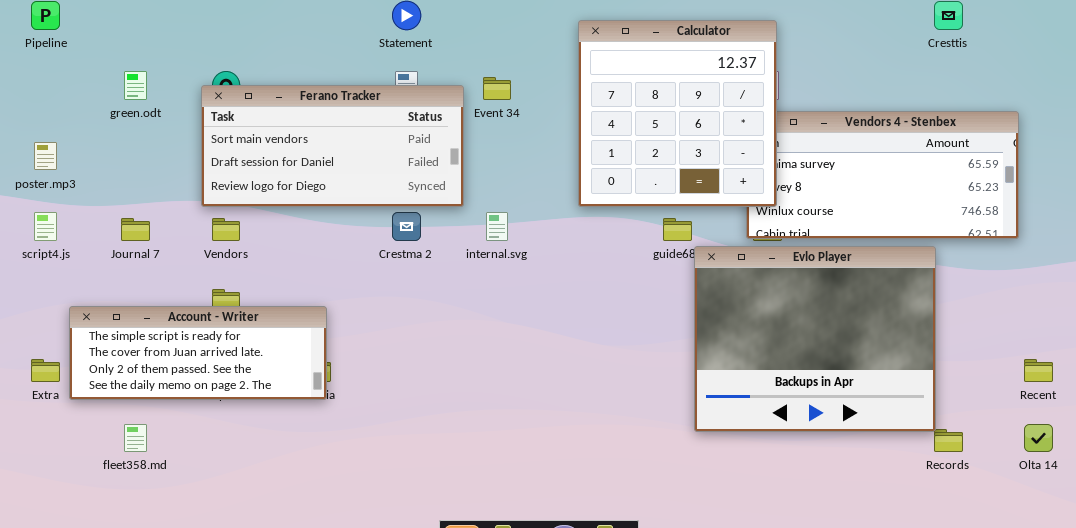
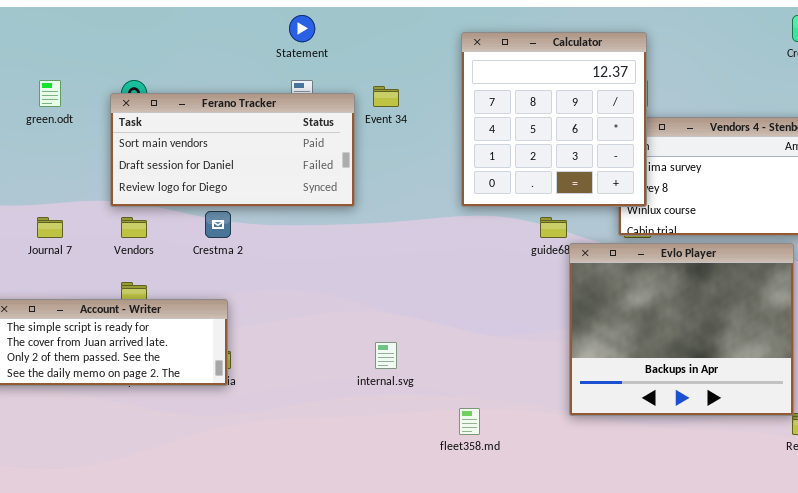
Crestma 2: [392,212,421,241] -> [205,211,231,238], moved
internal.svg: [486,212,508,241] -> [375,342,397,369], moved
fleet358.md: [124,424,147,452] -> [459,408,480,435], moved

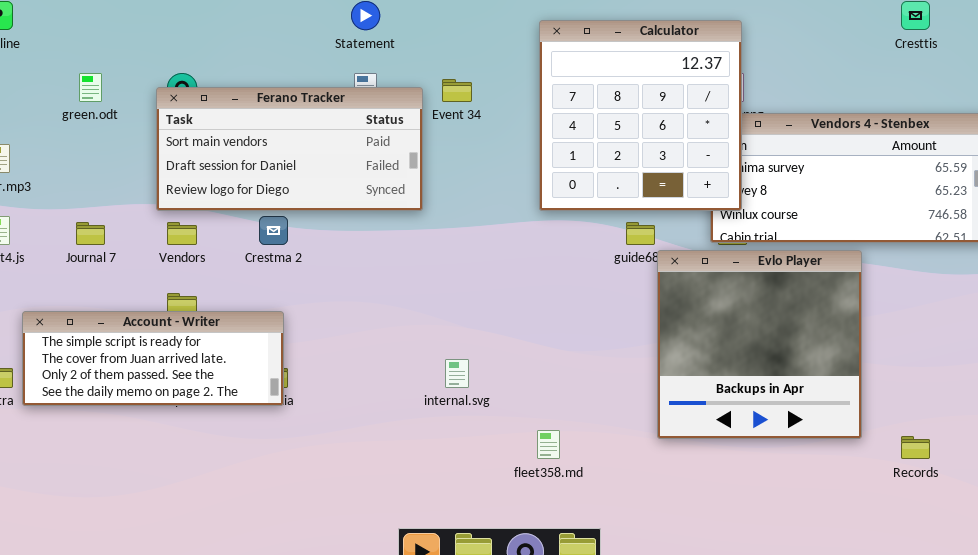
Evlo Player: [569,243,794,416] -> [657,250,862,439], resized

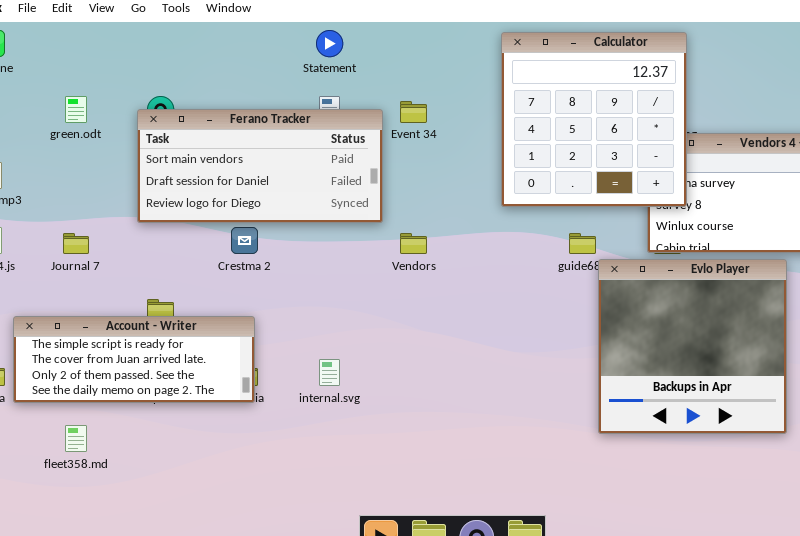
Calculator: [539,20,742,211] -> [501,32,687,207], moved
Vendors: [167,222,197,245] -> [400,233,427,254], moved
internal.svg: [445,359,469,388] -> [319,359,340,386], moved
fleet358.md: [537,430,560,459] -> [65,425,87,452], moved

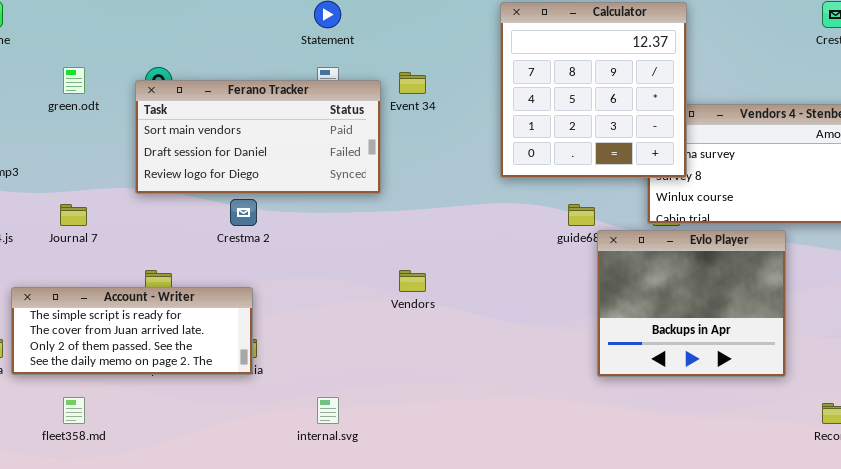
Vendors: [400,233,427,254] -> [399,270,426,292], moved
Evlo Player: [598,259,787,434] -> [597,230,786,377], resized
internal.svg: [319,359,340,386] -> [317,397,339,424], moved

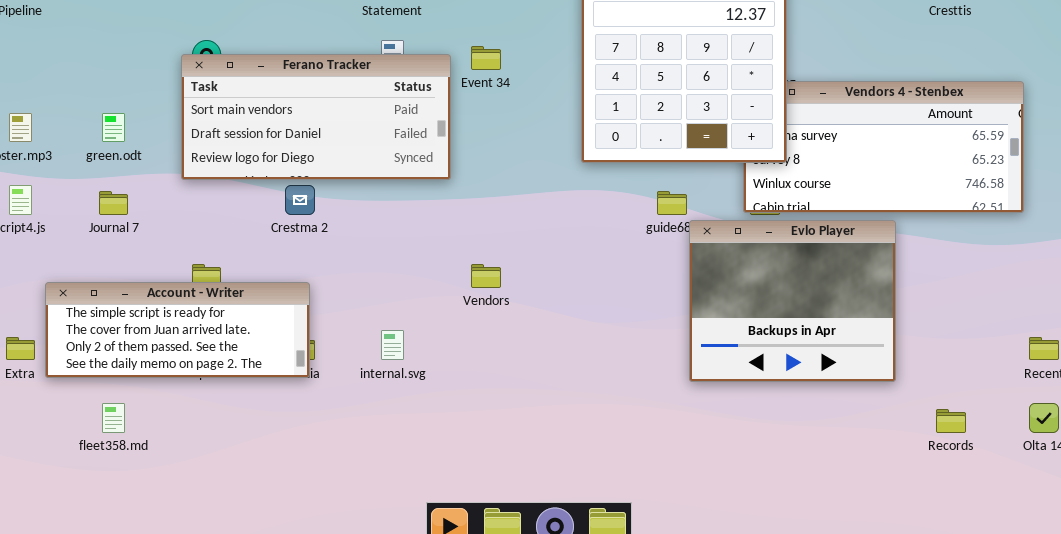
green.odt: [63,67,85,94] -> [102,113,125,142], moved
internal.svg: [317,397,339,424] -> [381,330,404,360], moved

